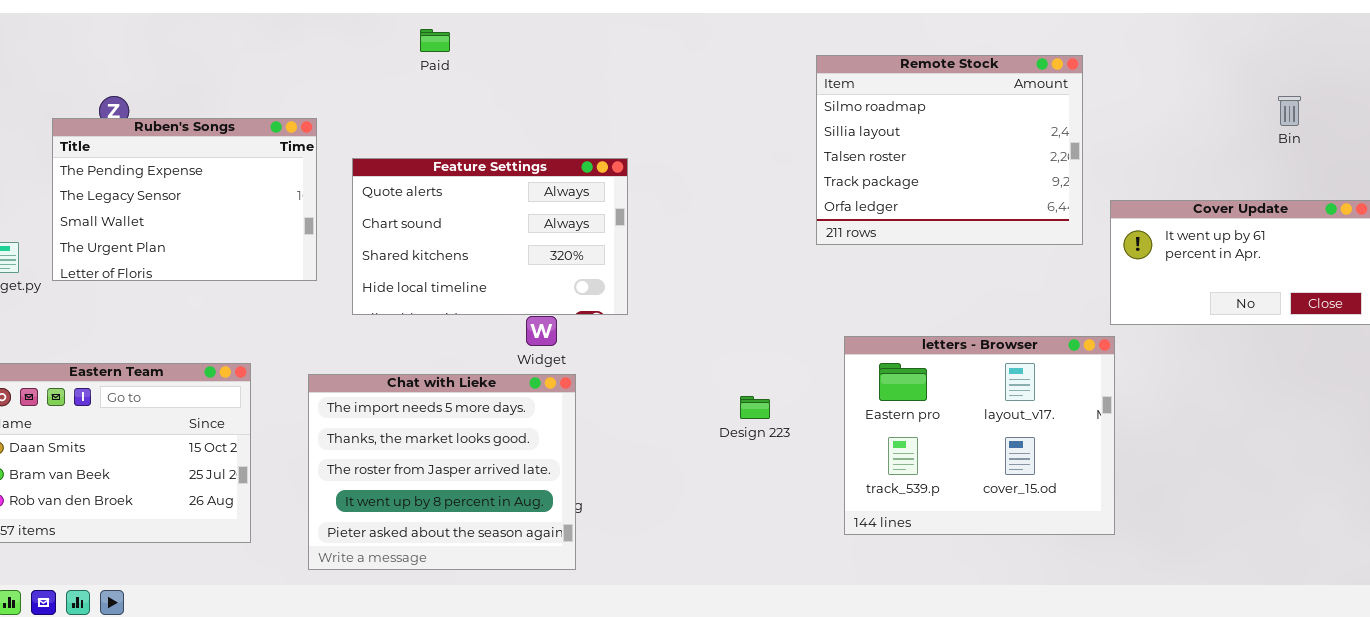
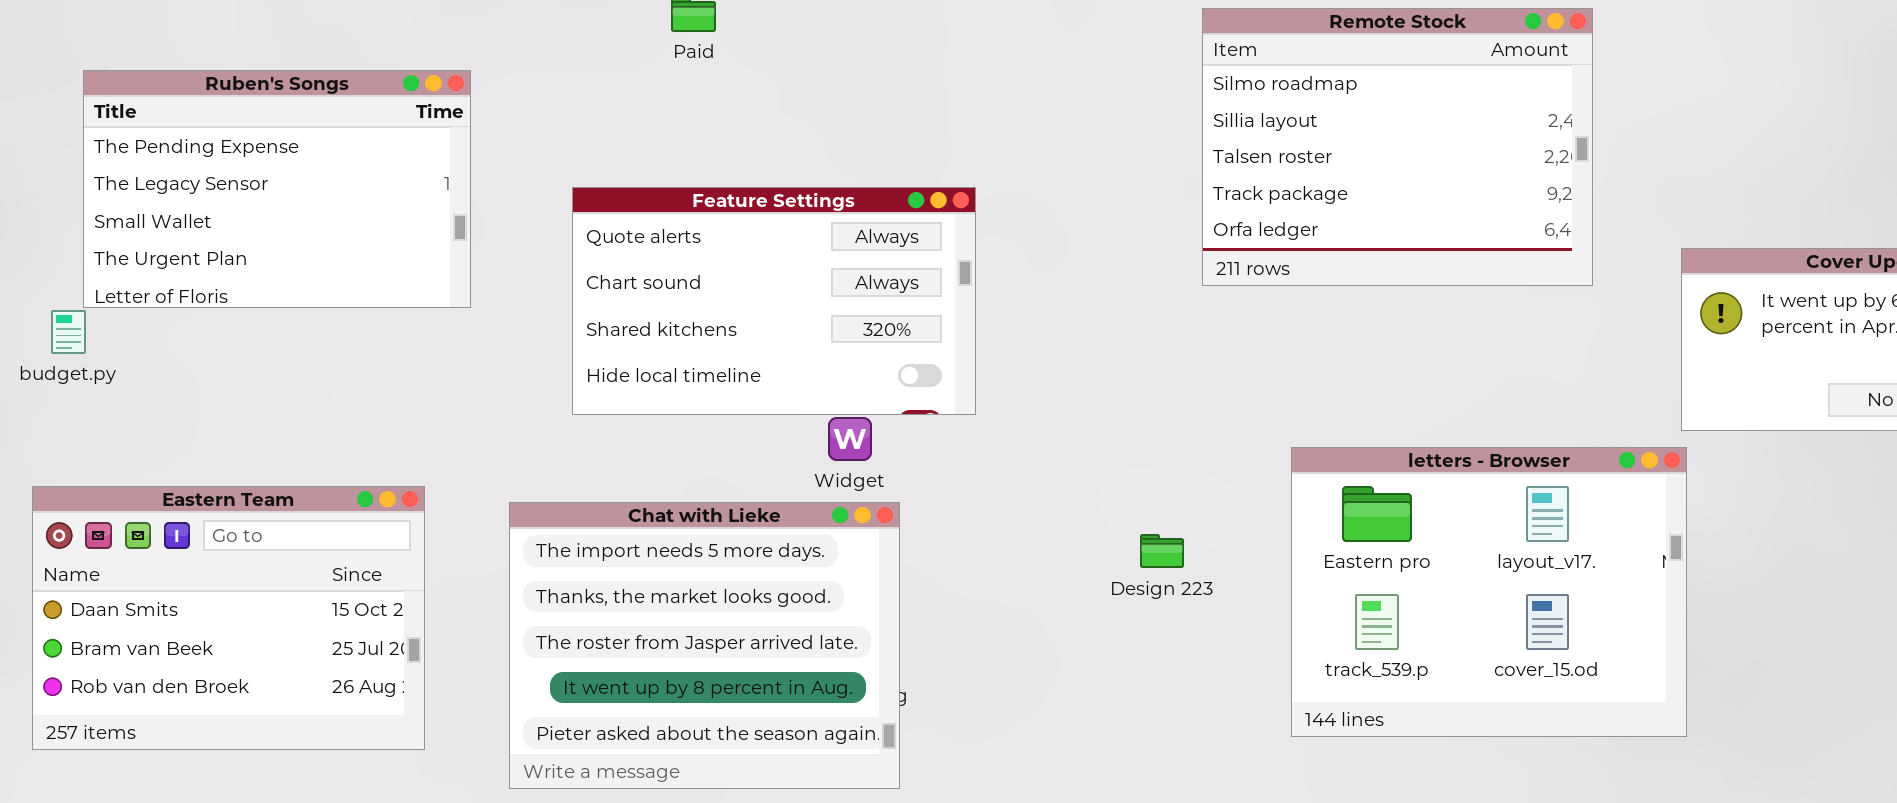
Remote Stock: [816,55,1083,245] -> [1202,8,1593,286], moved
Ruben's Songs: [52,118,317,281] -> [83,70,471,308], moved

